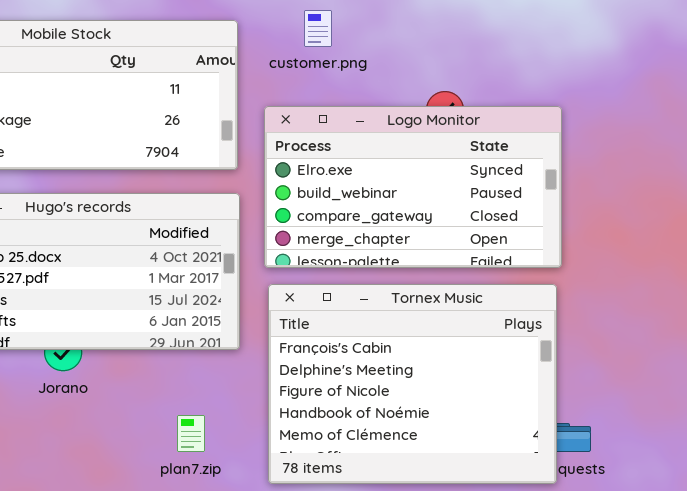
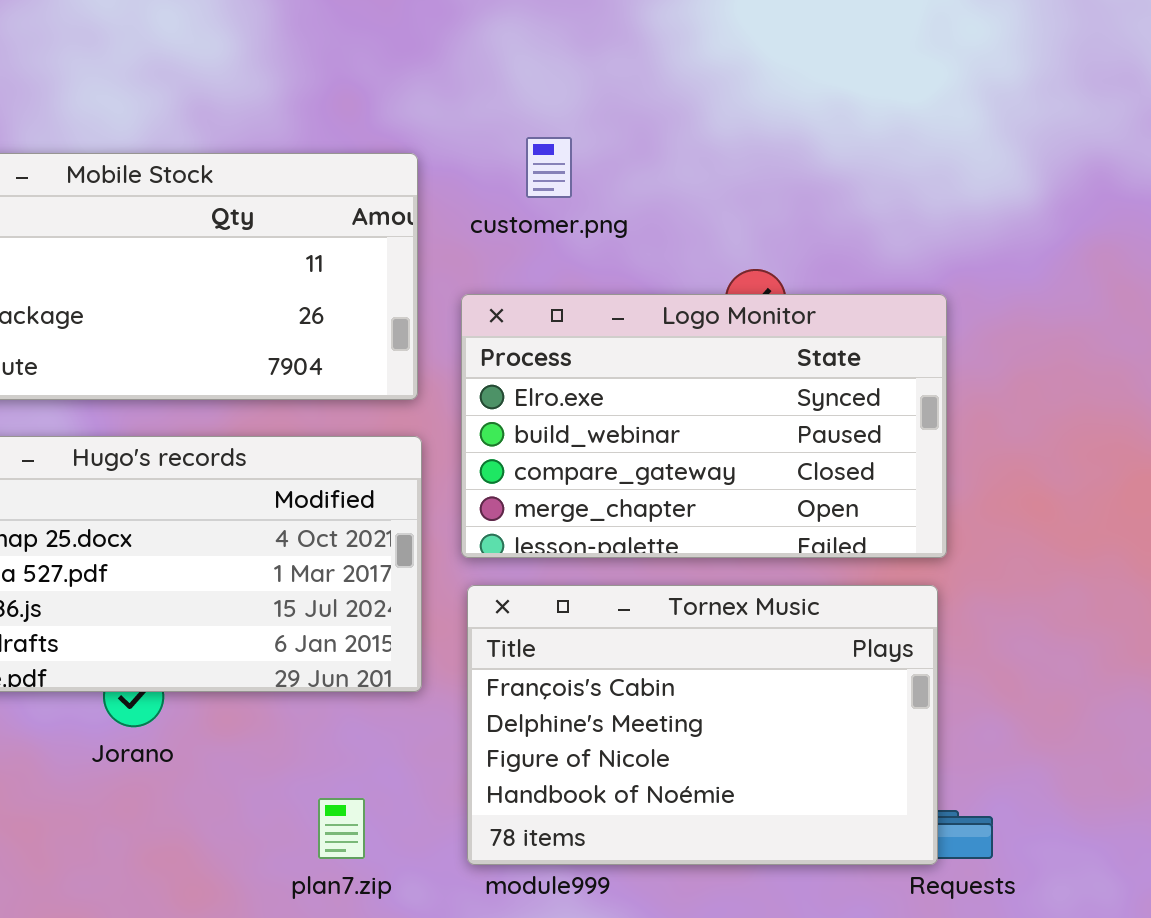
Tornex Music: [268,284,557,484] -> [467,585,938,865], resized

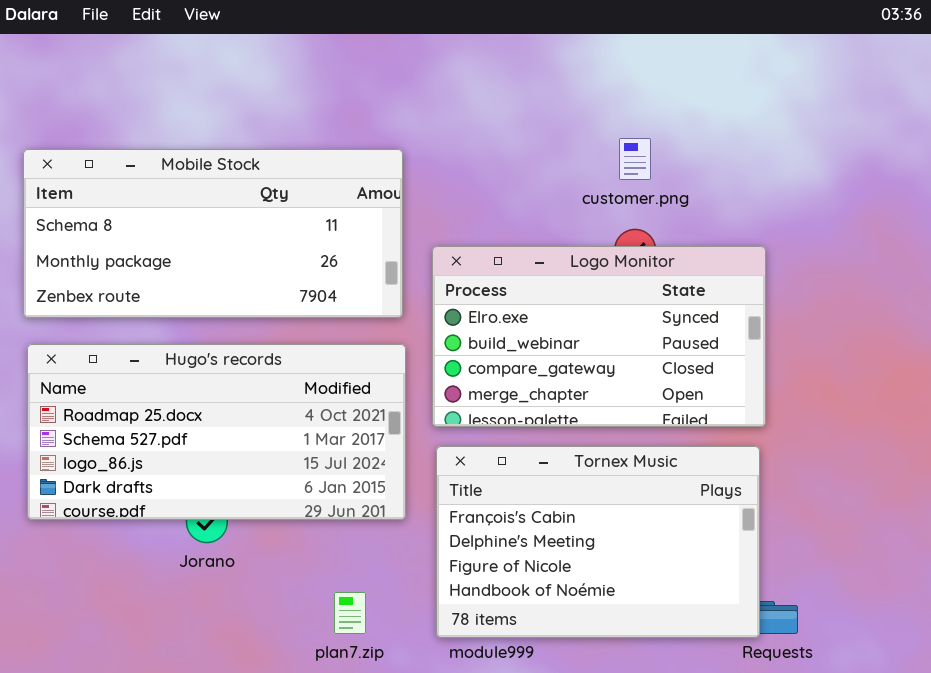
customer.png: [526,137,572,198] -> [619,138,651,180], moved

